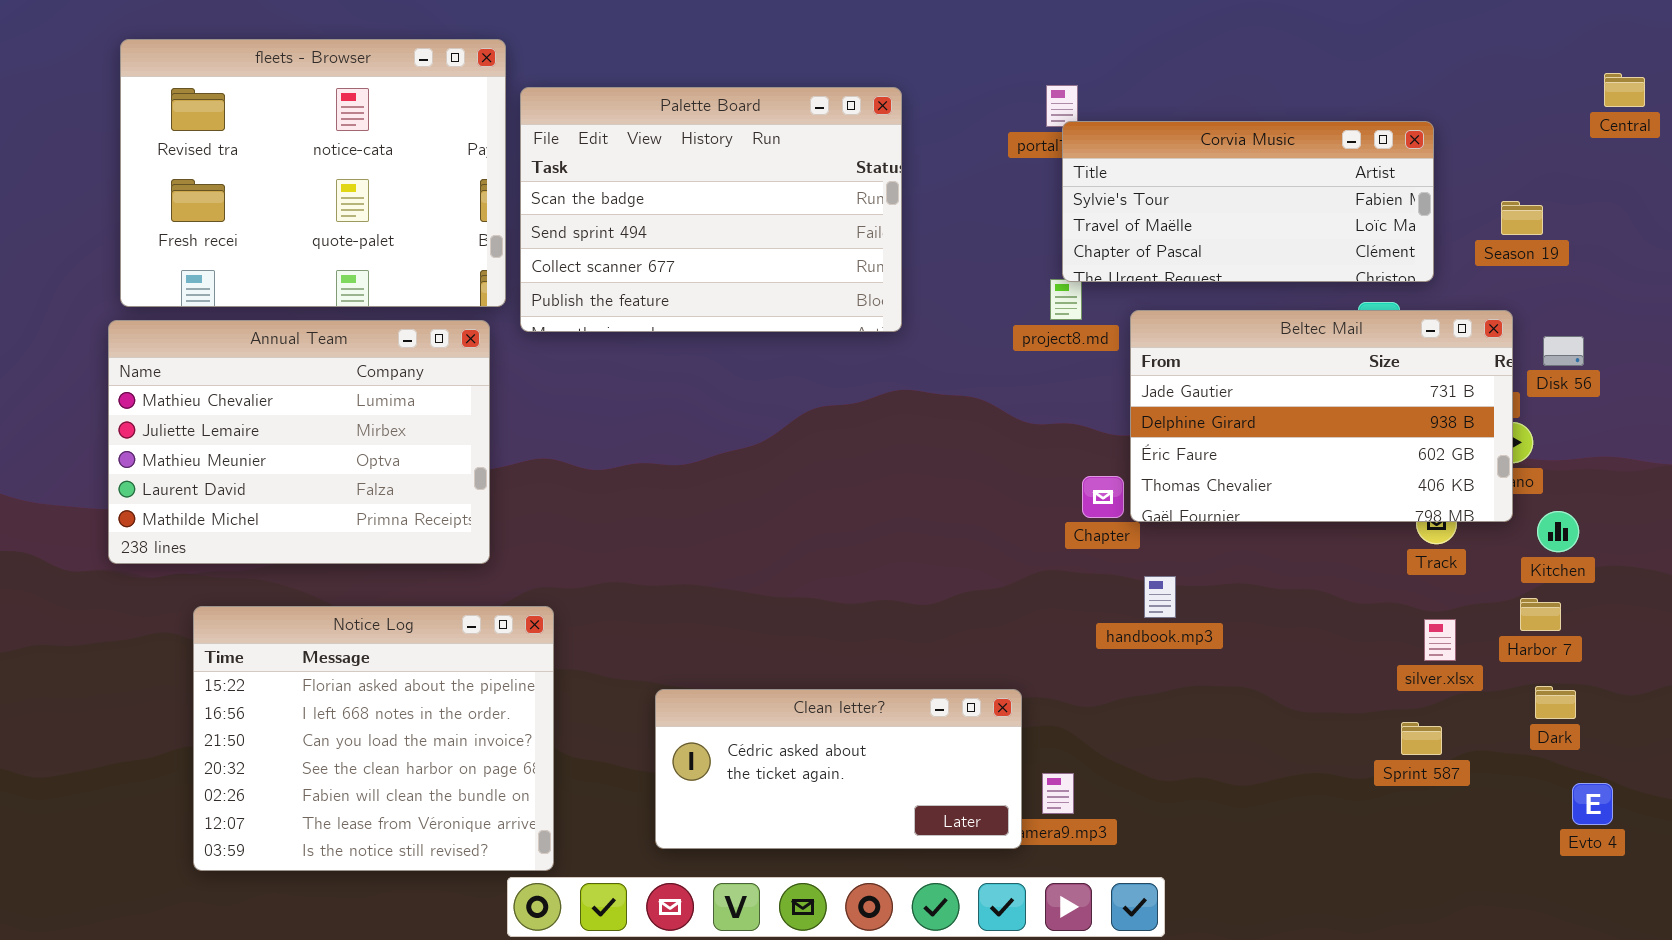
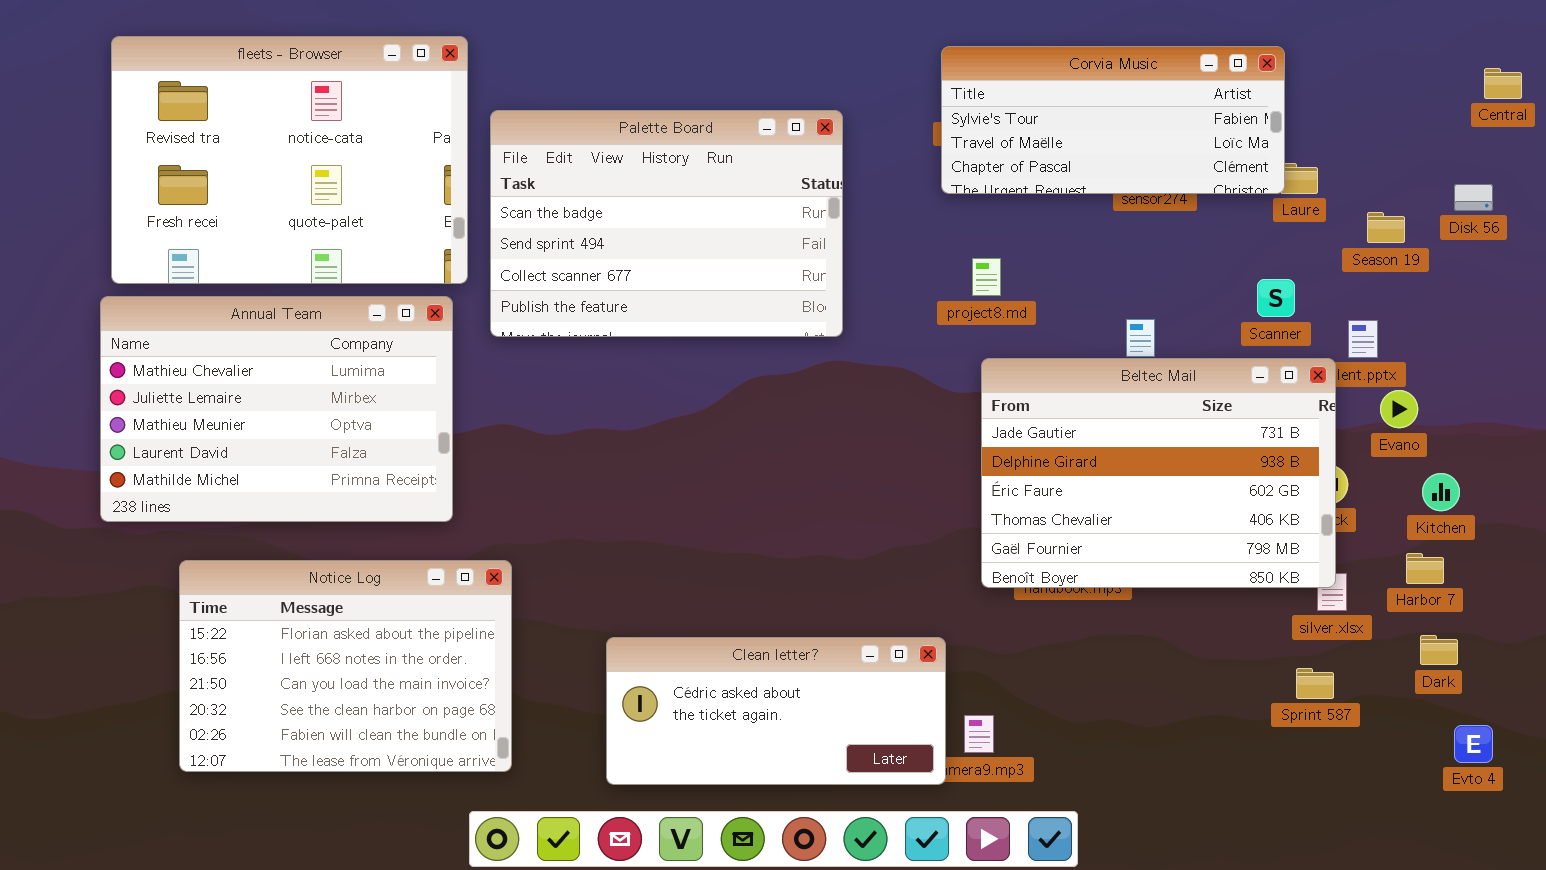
Palette Board: [520,87,902,332] -> [490,110,843,337], moved
Corvia Music: [1062,121,1434,282] -> [941,46,1285,194], moved
Season 19: [1501,201,1543,235] -> [1367,212,1405,243], moved
Beltec Mail: [1130,310,1513,522] -> [981,358,1336,588], moved, resized
Disk 56: [1543,336,1584,366] -> [1454,184,1493,211], moved
Notice Log: [193,606,554,871] -> [179,560,512,772], resized

